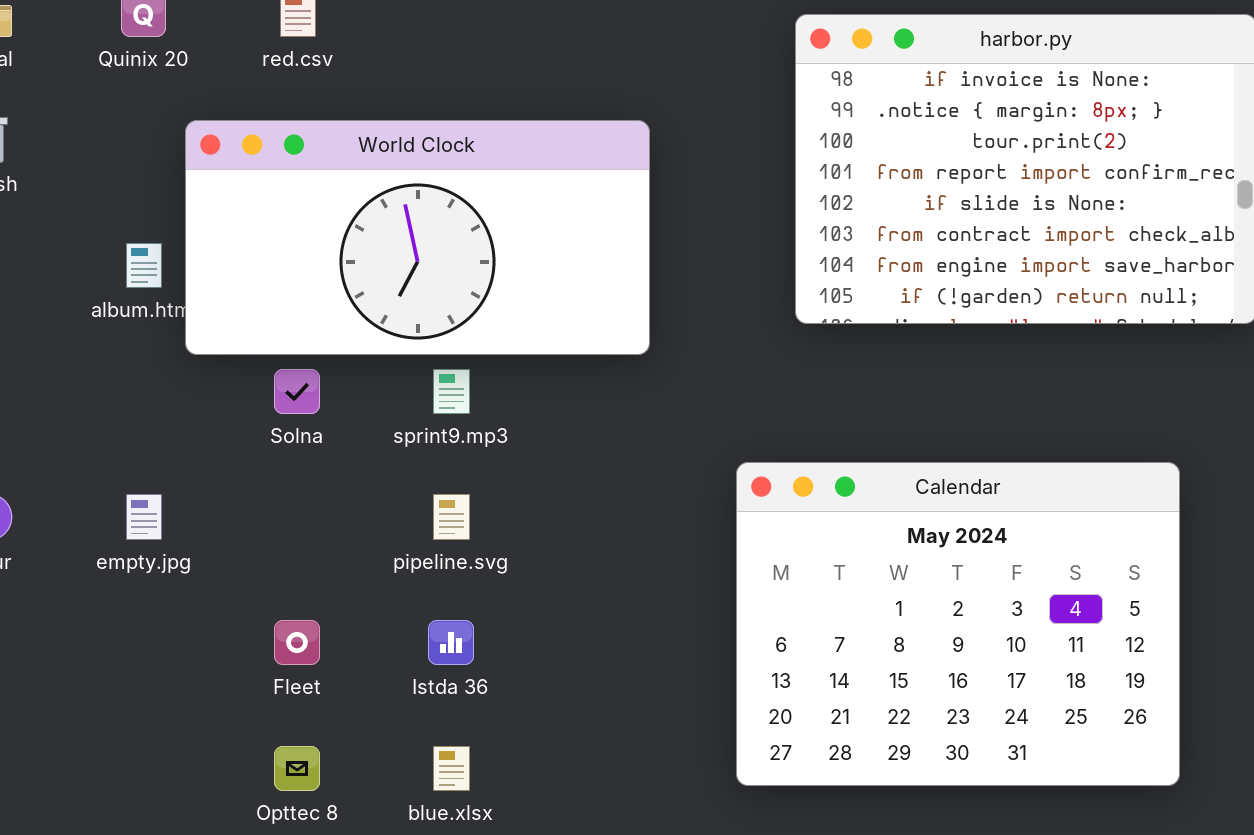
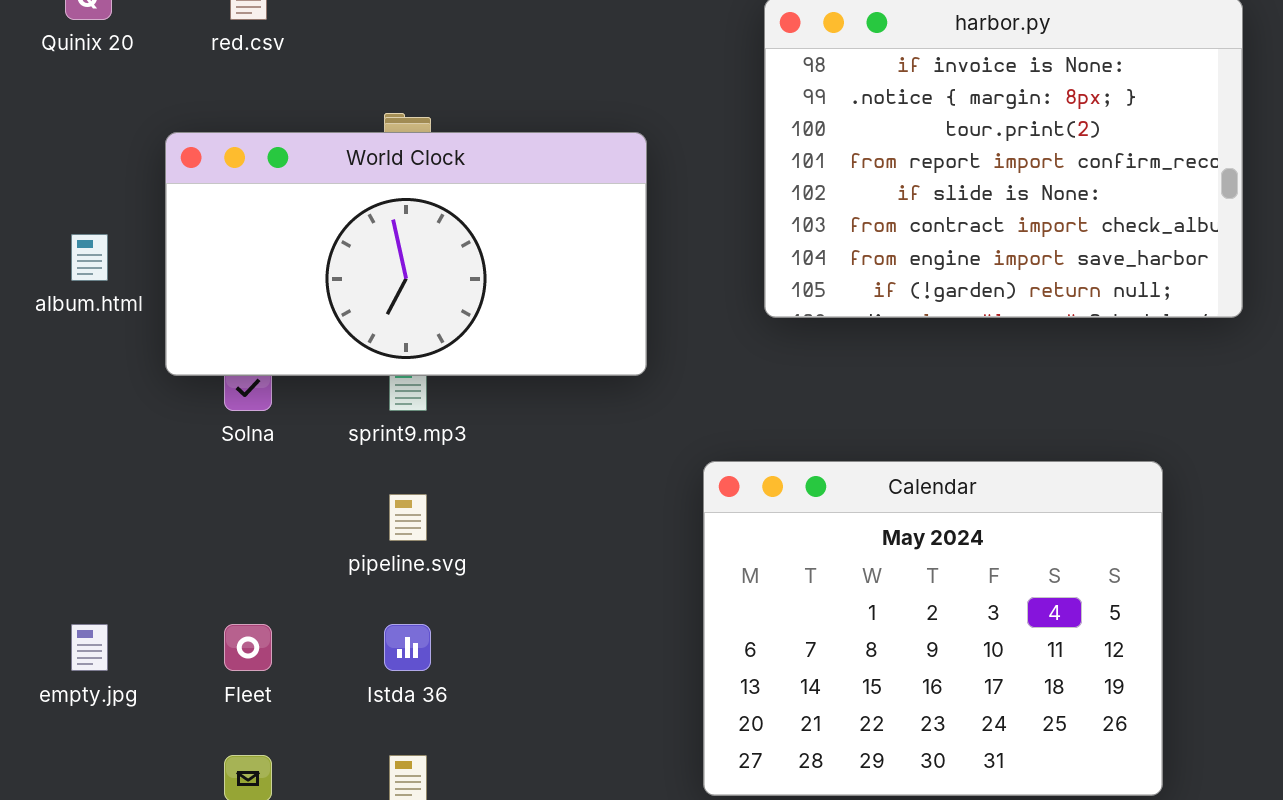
World Clock: [185,120,650,355] -> [165,132,647,376], moved
empty.jpg: [126,494,162,540] -> [71,624,108,671], moved

